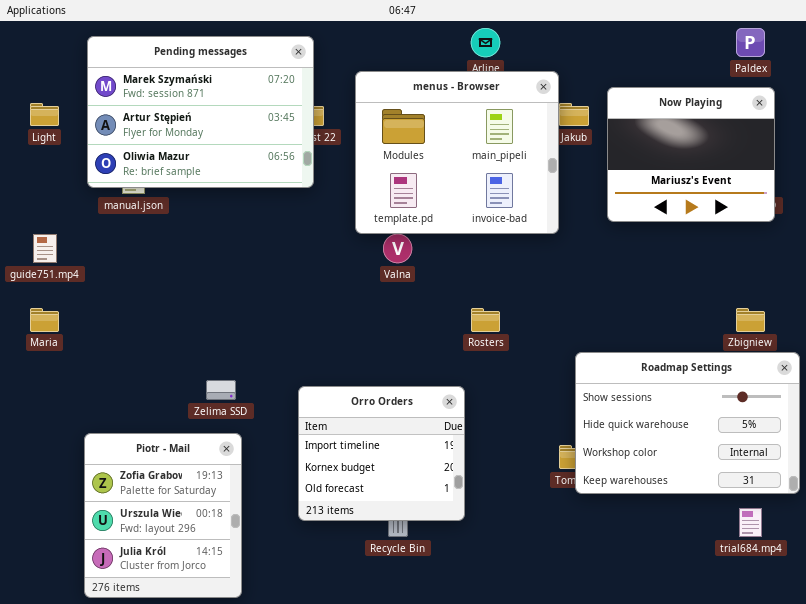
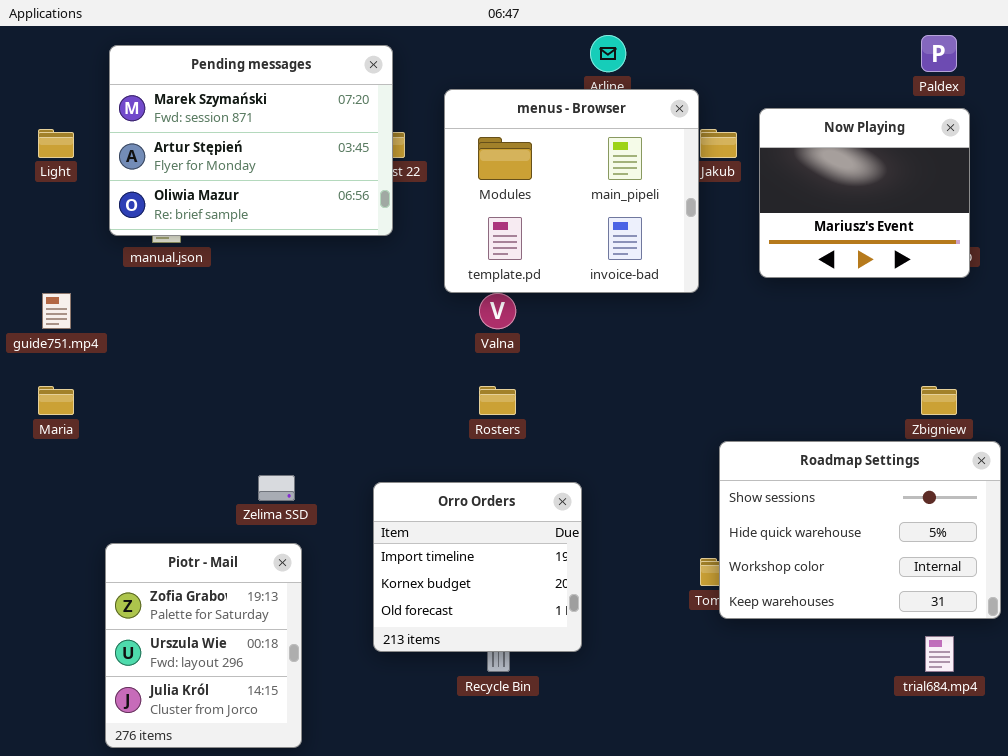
Rosters: [471,308,500,332] -> [479,386,516,415], moved

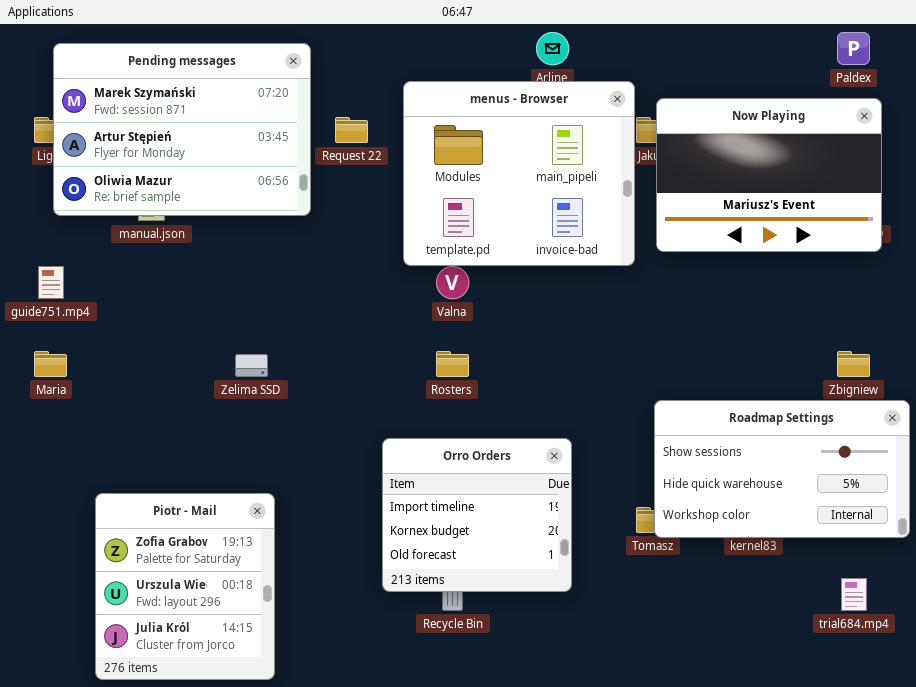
Pending messages: [109,45,393,236] -> [53,43,311,216], moved
Now Playing: [759,108,970,278] -> [656,98,882,252], resized
Roadmap Settings: [719,441,1001,619] -> [654,400,910,538], resized
Zelima SSD: [258,475,295,501] -> [235,354,268,377], moved
Orro Orders: [373,482,582,652] -> [382,438,572,592], moved

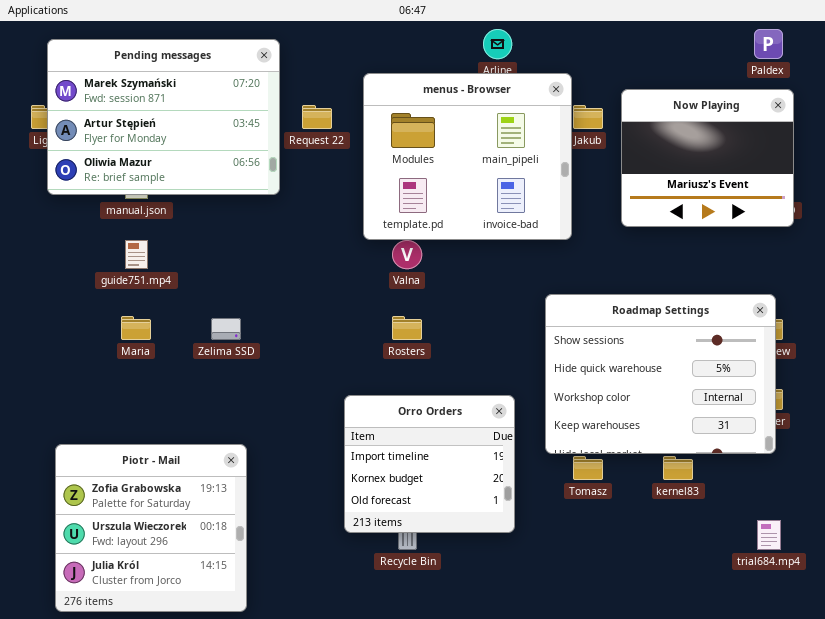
Now Playing: [656,98,882,252] -> [621,89,794,227], resized
guide751.mp4: [38,266,64,299] -> [125,240,148,269], moved
Maria: [34,351,67,377] -> [121,316,151,340], moved
Roadmap Settings: [654,400,910,538] -> [545,294,776,454], moved, resized
Piotr - Mail: [95,493,275,680] -> [55,444,247,612], resized

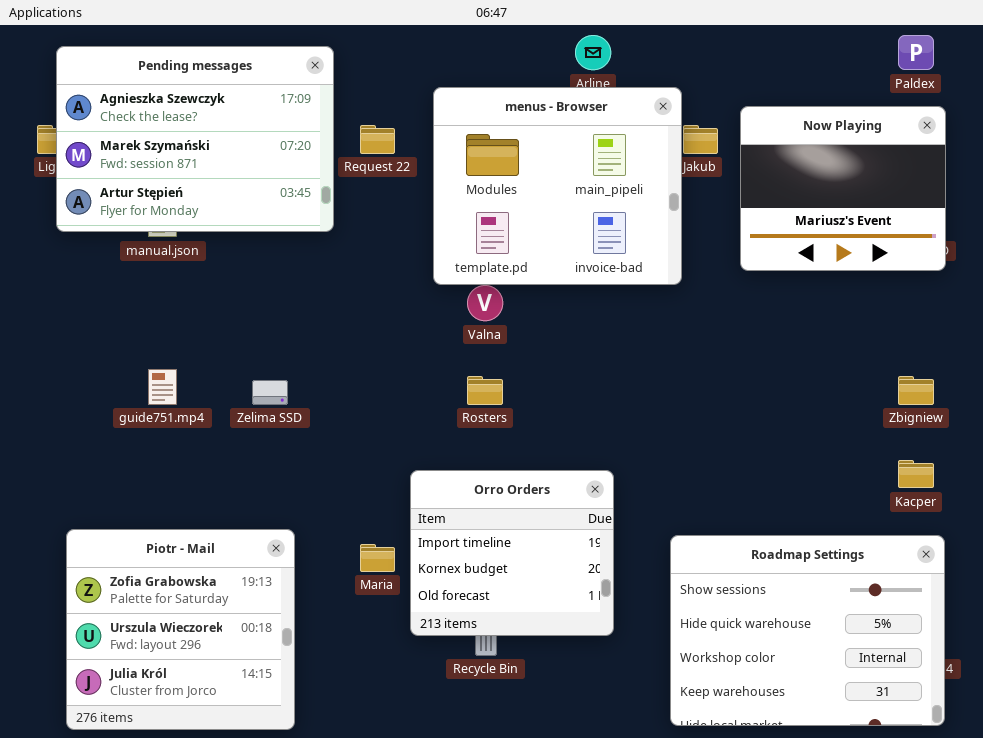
Pending messages: [47,39,280,195] -> [56,46,334,232], scrolled up 1 row
guide751.mp4: [125,240,148,269] -> [148,369,177,405], moved
Roadmap Settings: [545,294,776,454] -> [670,535,945,726], moved
Maria: [121,316,151,340] -> [360,544,395,572], moved

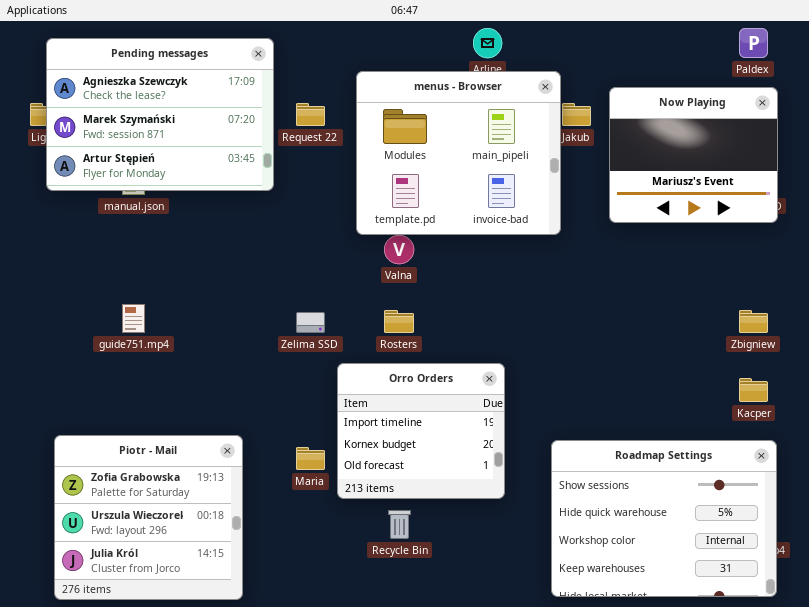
Zelima SSD: [252,380,288,405] -> [296,312,325,333], moved
Orro Orders: [410,470,614,636] -> [337,363,505,499], moved

